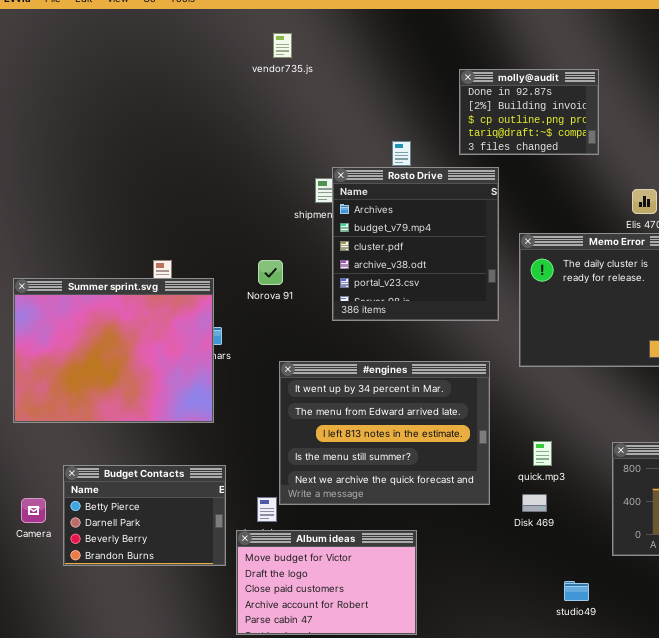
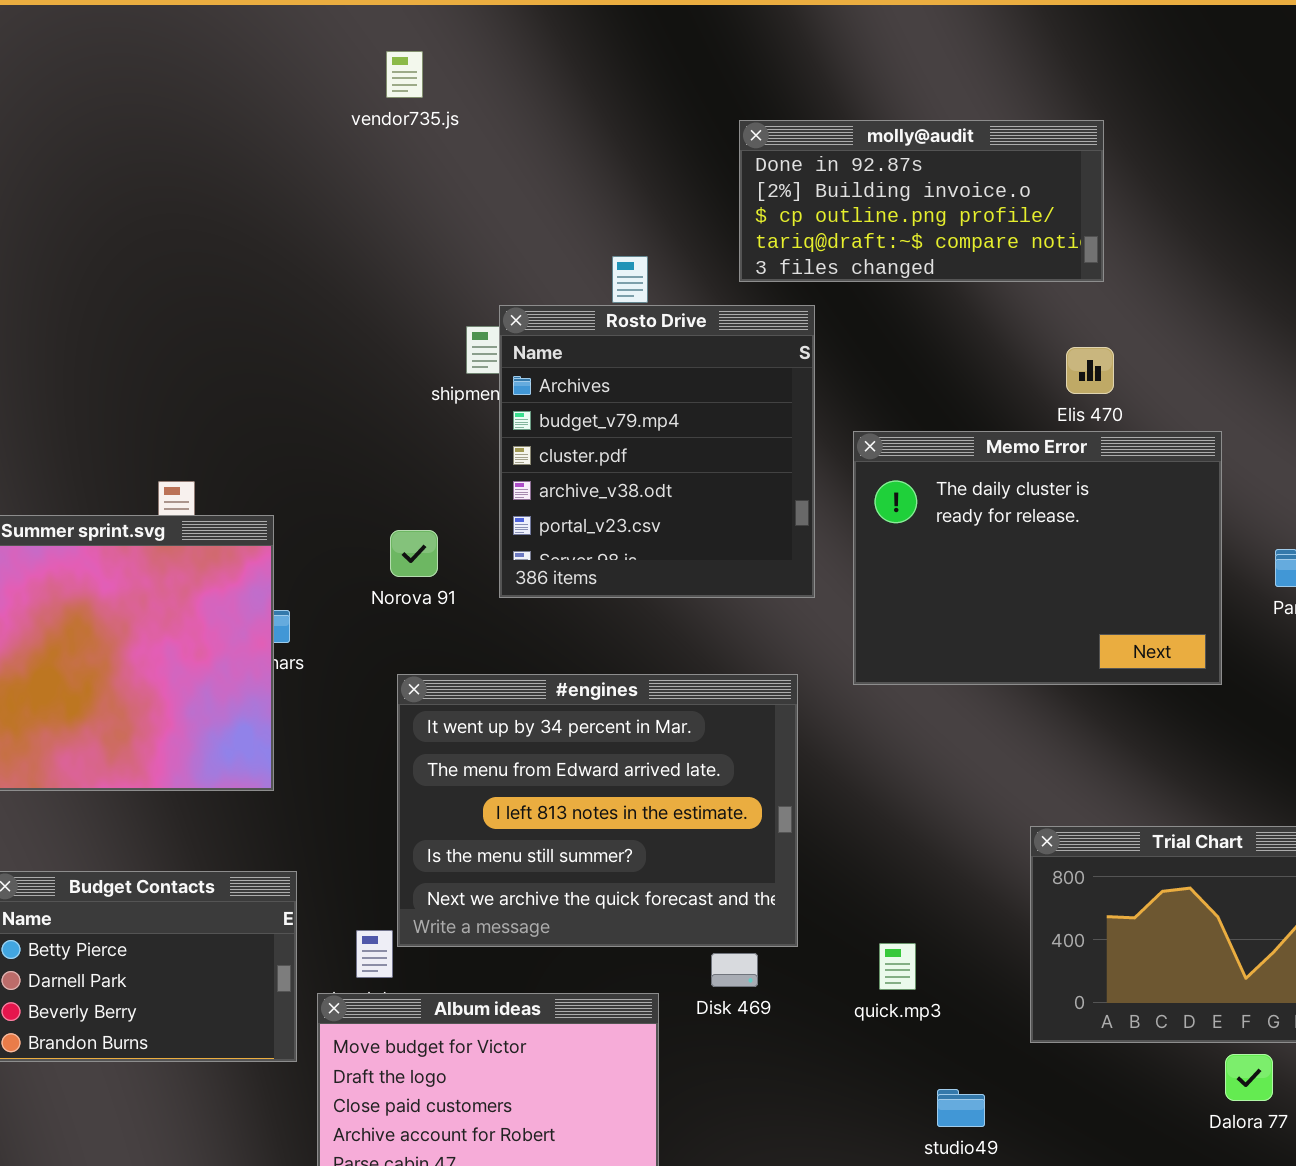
molly@audit: [459,69,599,155] -> [739,120,1104,282], resized
Norova 91: [258,260,283,285] -> [390,530,438,577], moved
quick.mp3: [533,441,552,466] -> [879,943,916,990], moved
Disk 469: [522,494,547,512] -> [711,953,758,987], moved

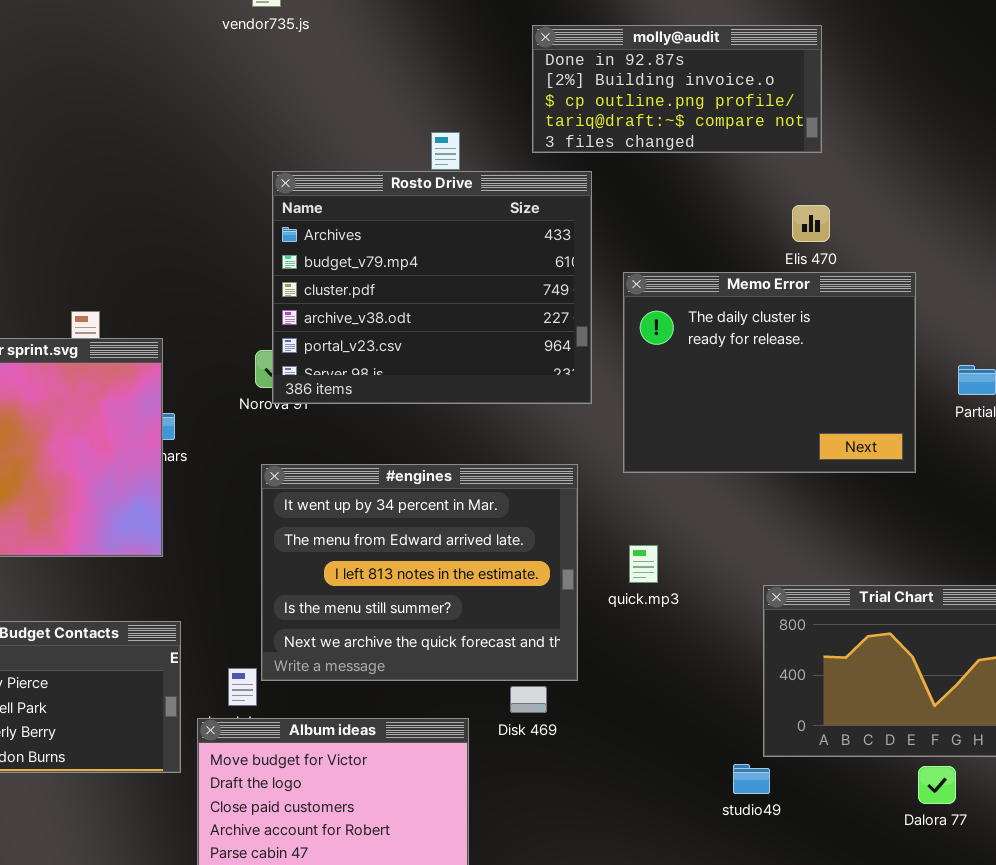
Rosto Drive: [499,305,815,598] -> [272,171,592,404], resized
quick.mp3: [879,943,916,990] -> [629,545,658,583], moved
studio49: [937,1089,985,1127] -> [733,764,770,794], moved

